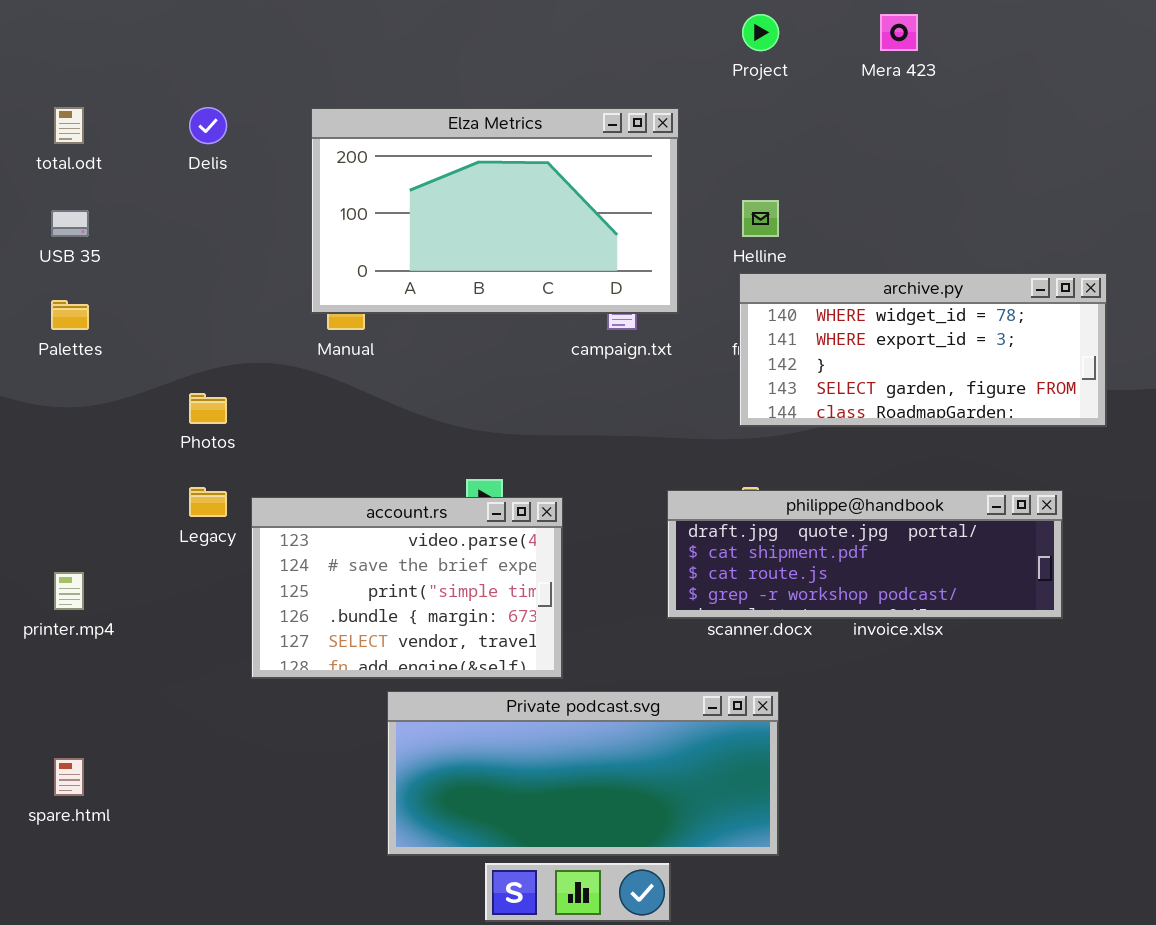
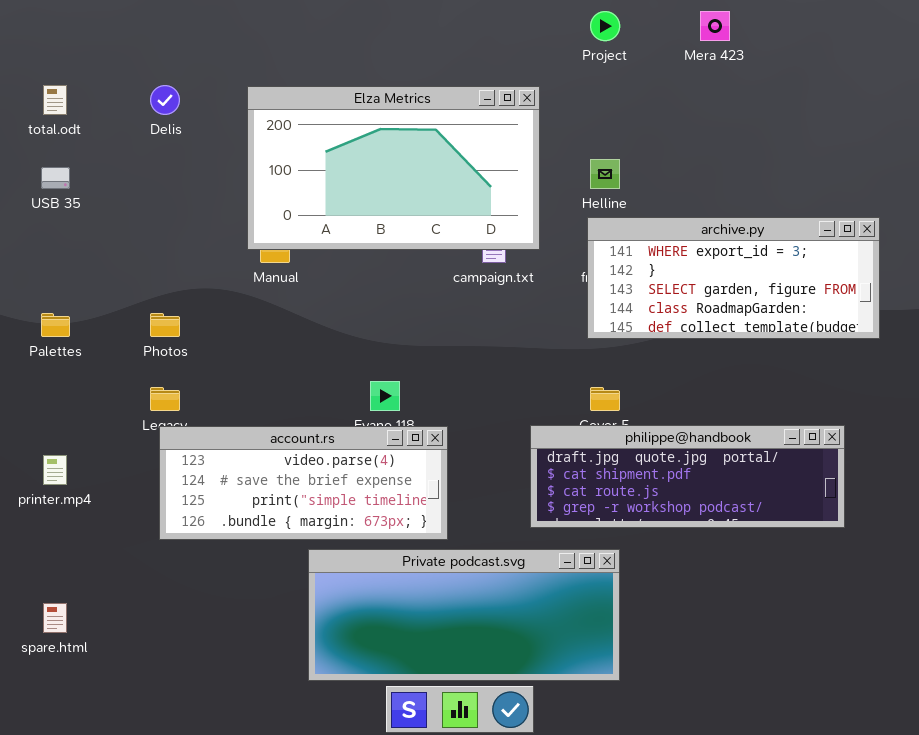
archive.py: [739,273,1107,427] -> [587,217,880,339], scrolled down 1 row
Palettes: [51,300,89,330] -> [41,313,70,337], moved
philippe@handbook: [667,490,1063,619] -> [530,425,845,528], moved
account.rs: [251,497,563,679] -> [159,426,448,540], resized

